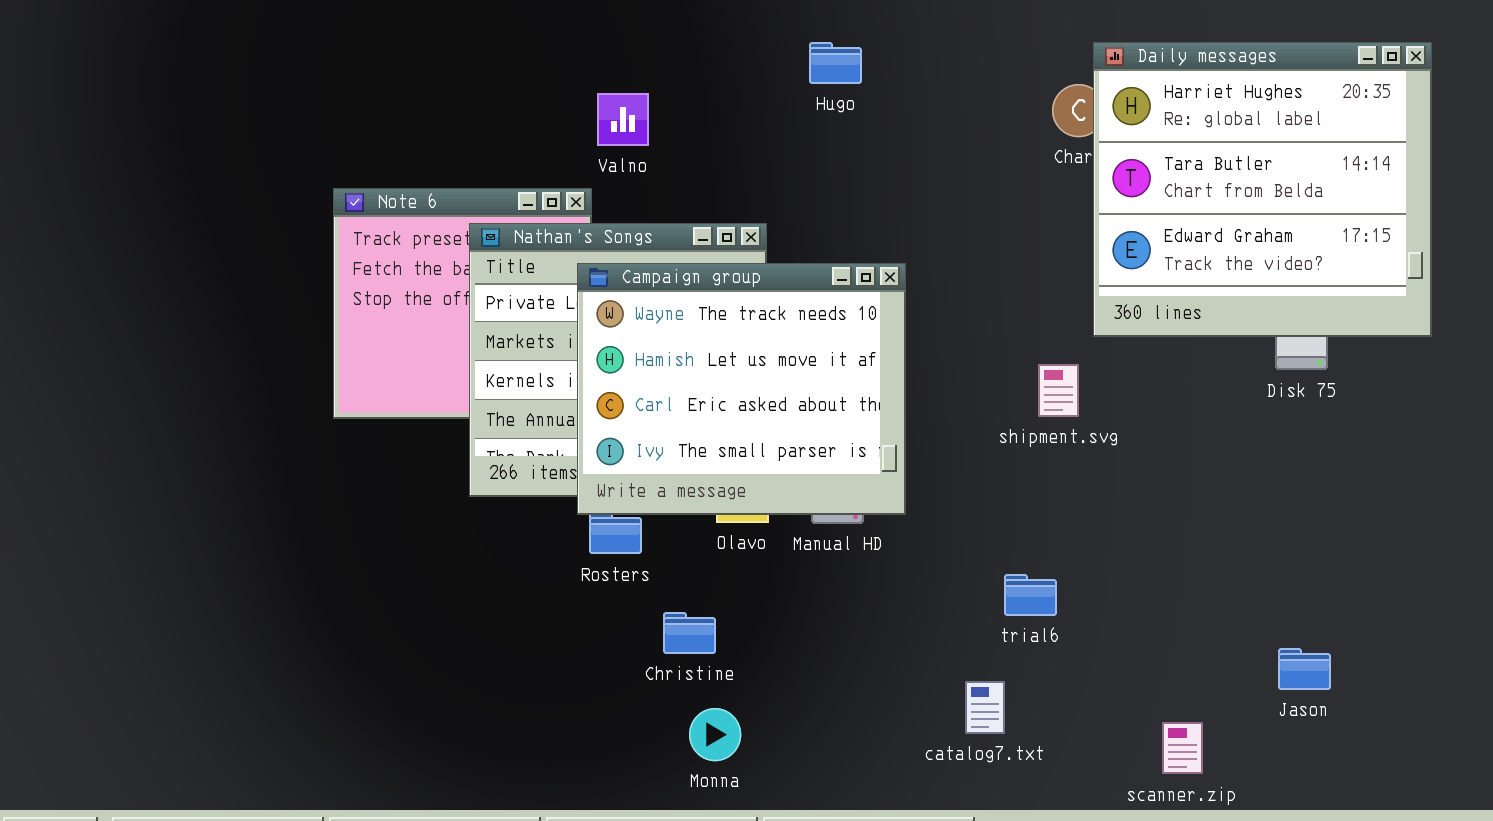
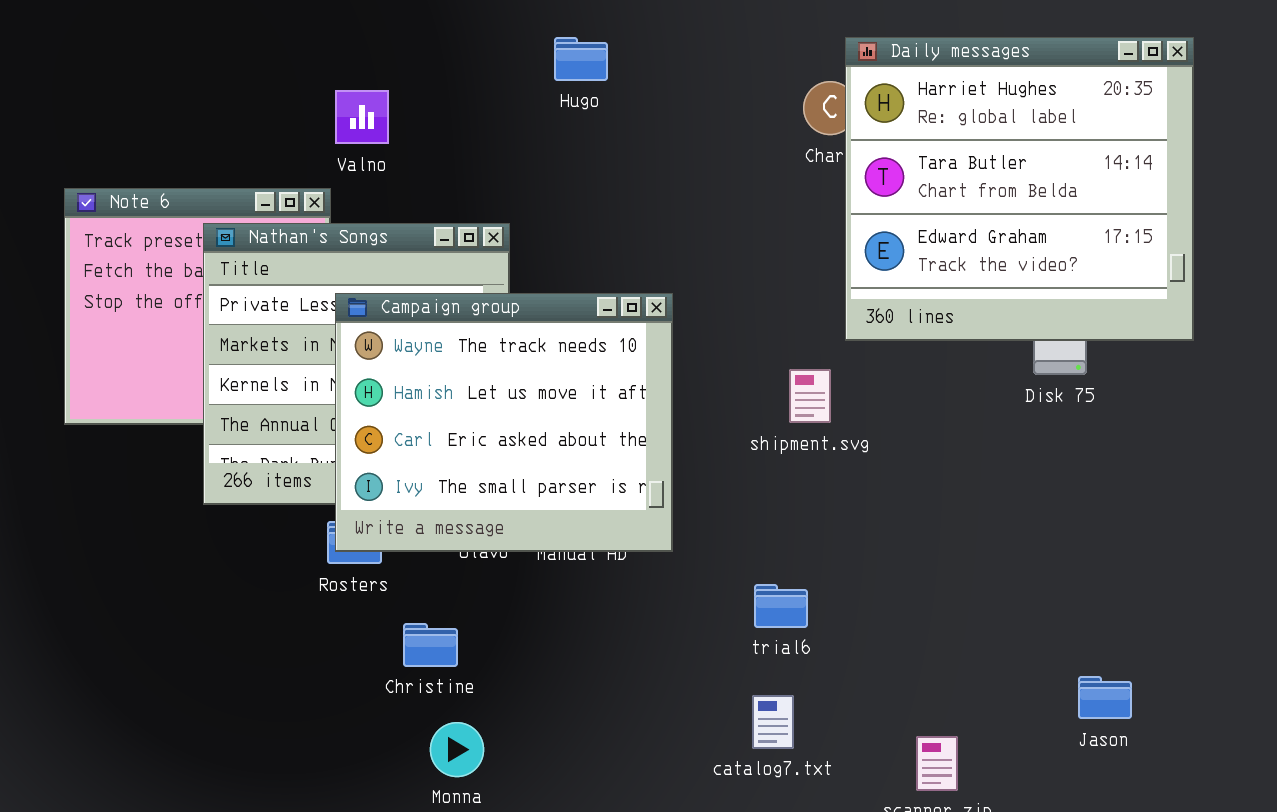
Campaign group: [577,263,906,515] -> [335,293,673,552], moved
Jason: [1278,648,1331,690] -> [1078,676,1132,719], moved
catalog7.txt: [965,681,1005,734] -> [752,695,794,749], moved

